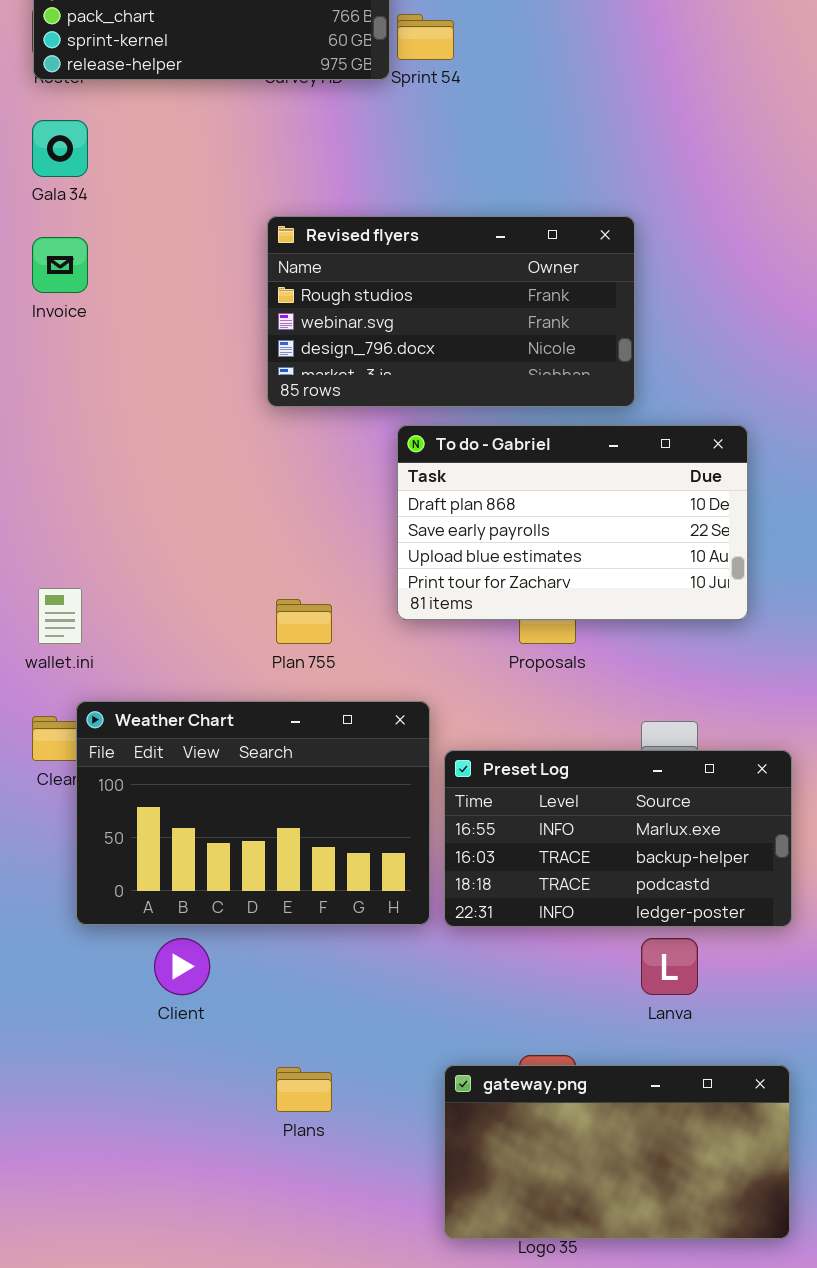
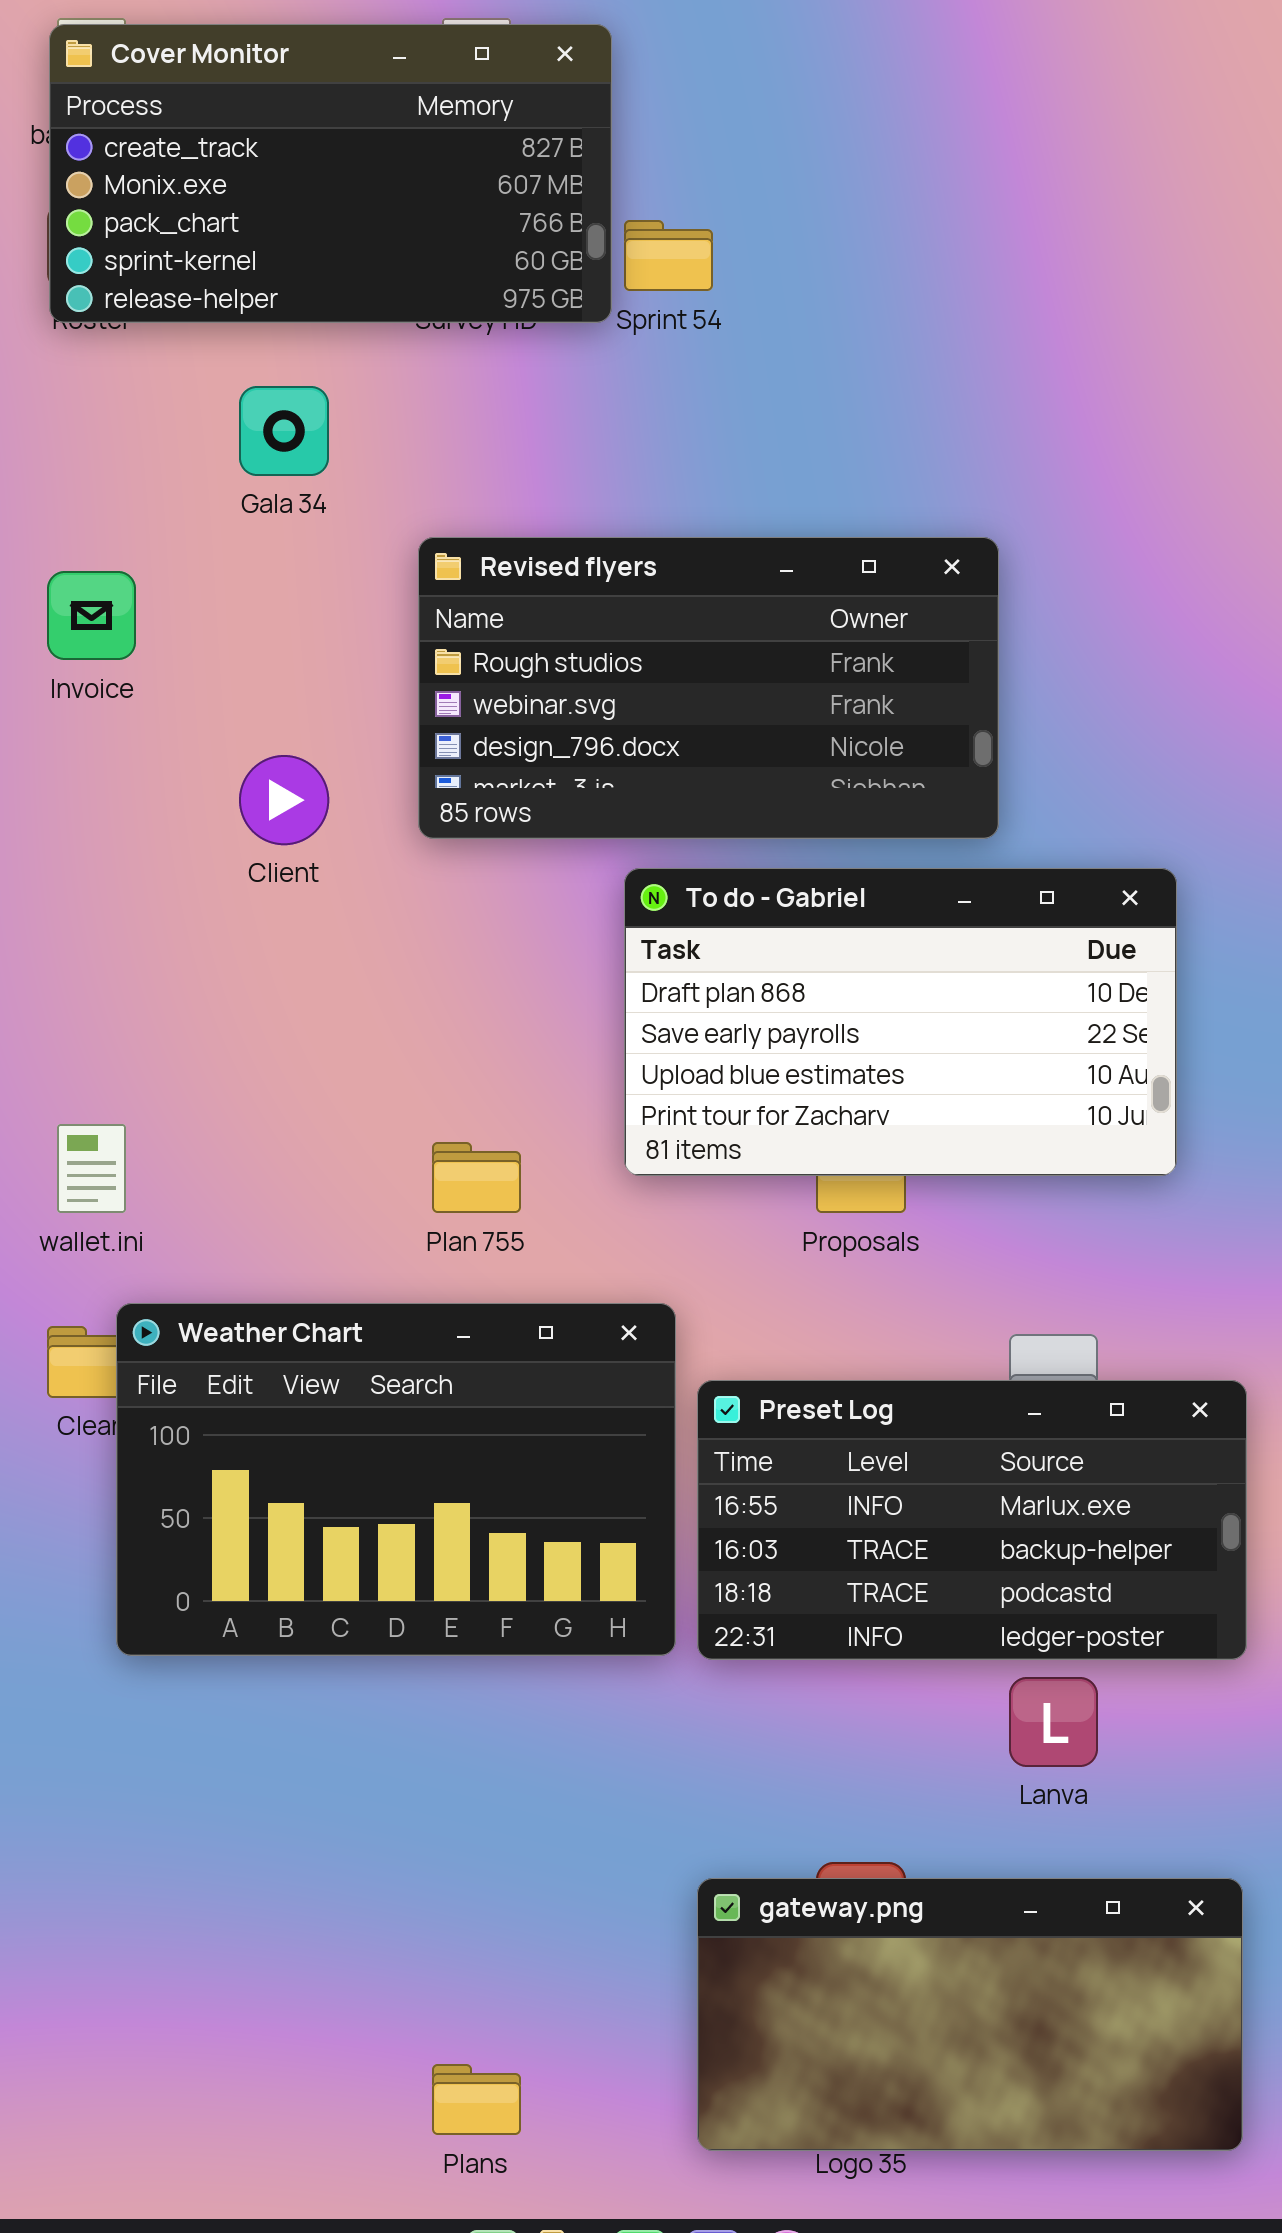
Gala 34: [32,120,88,177] -> [239,386,329,476], moved
Client: [154,938,210,995] -> [239,755,329,845], moved
Plans: [276,1067,332,1112] -> [432,2064,521,2135], moved

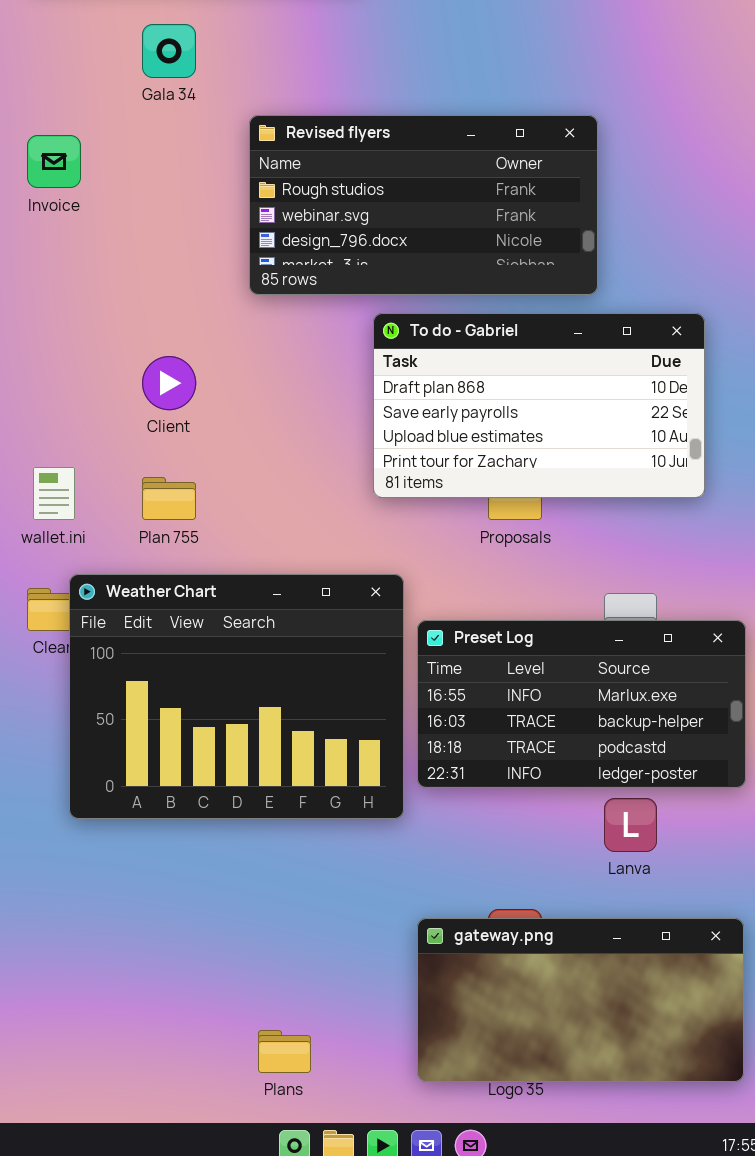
Client: [239,755,329,845] -> [142,356,196,410], moved
Plan 755: [432,1142,521,1213] -> [142,477,196,520], moved
Weather Chart: [116,1303,676,1656] -> [69,574,404,819], resized

